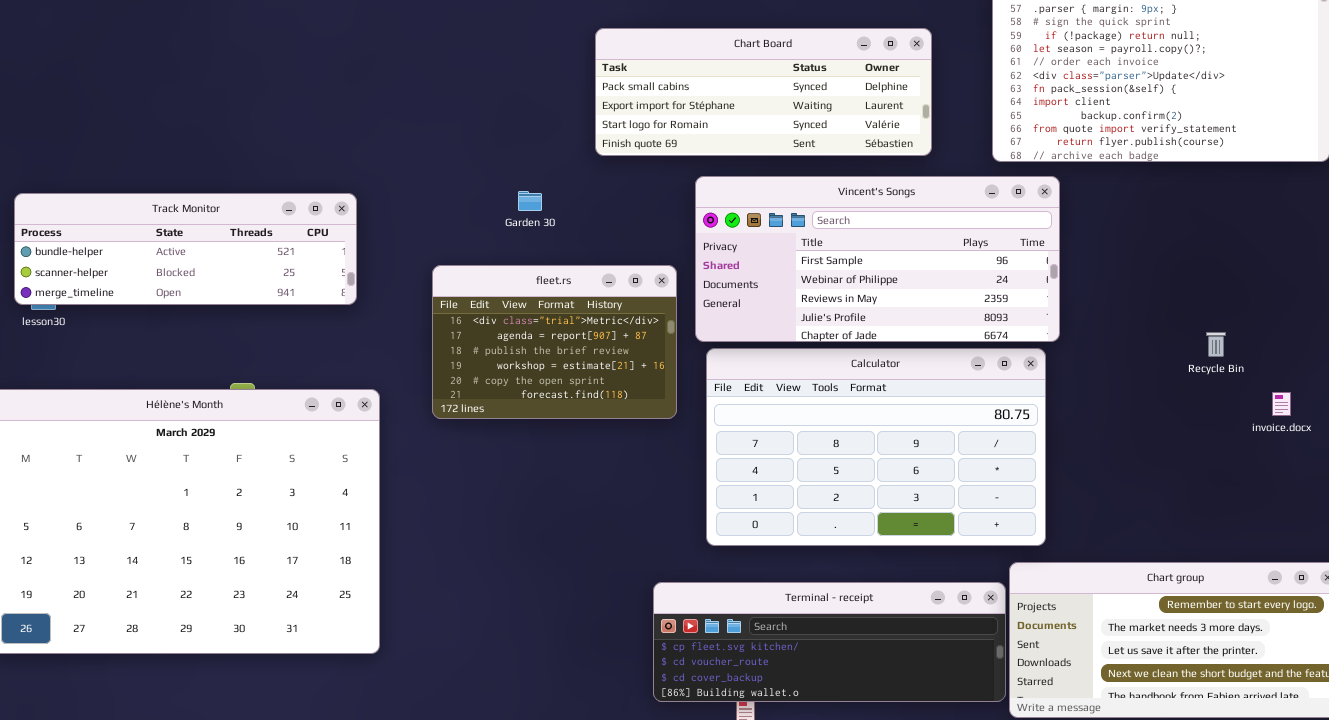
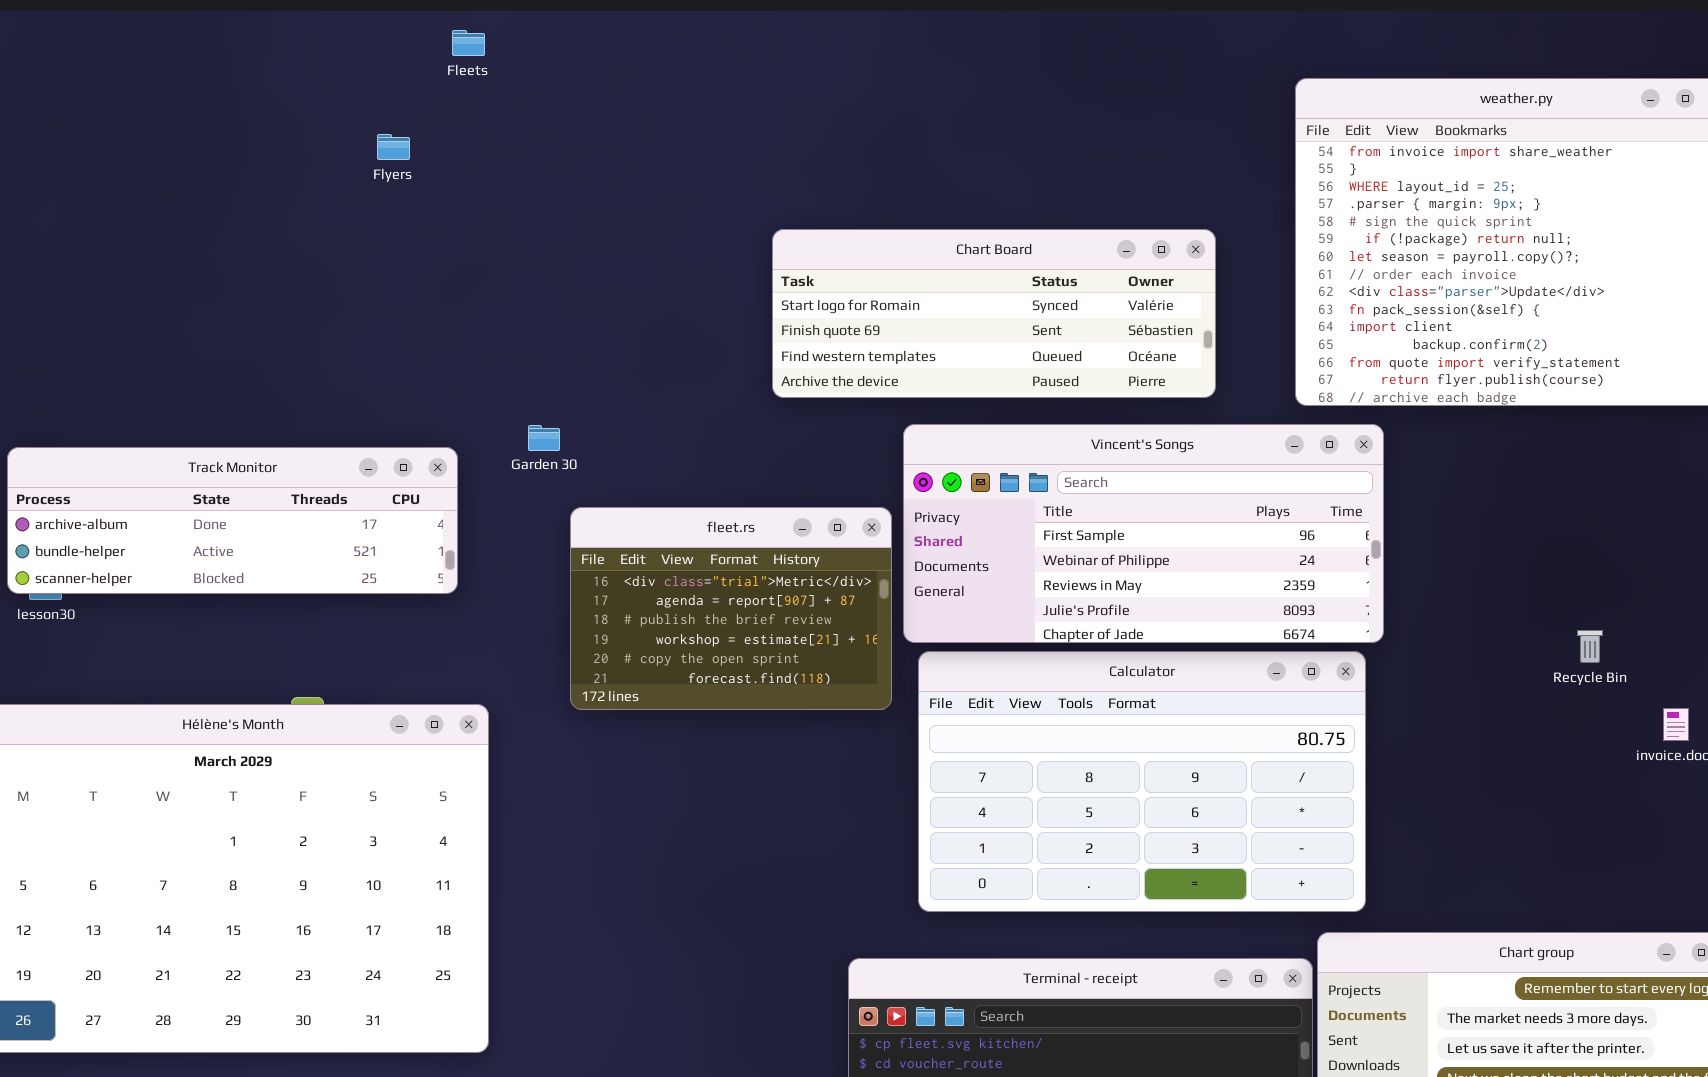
Chart Board: [595,28,932,156] -> [772,229,1216,398], scrolled down 2 rows
Garden 30: [518,191,542,211] -> [528,425,560,451], moved
Track Monitor: [14,193,357,305] -> [7,447,458,594], scrolled up 1 row
fleet.rs: [432,265,677,419] -> [570,507,892,710], moved

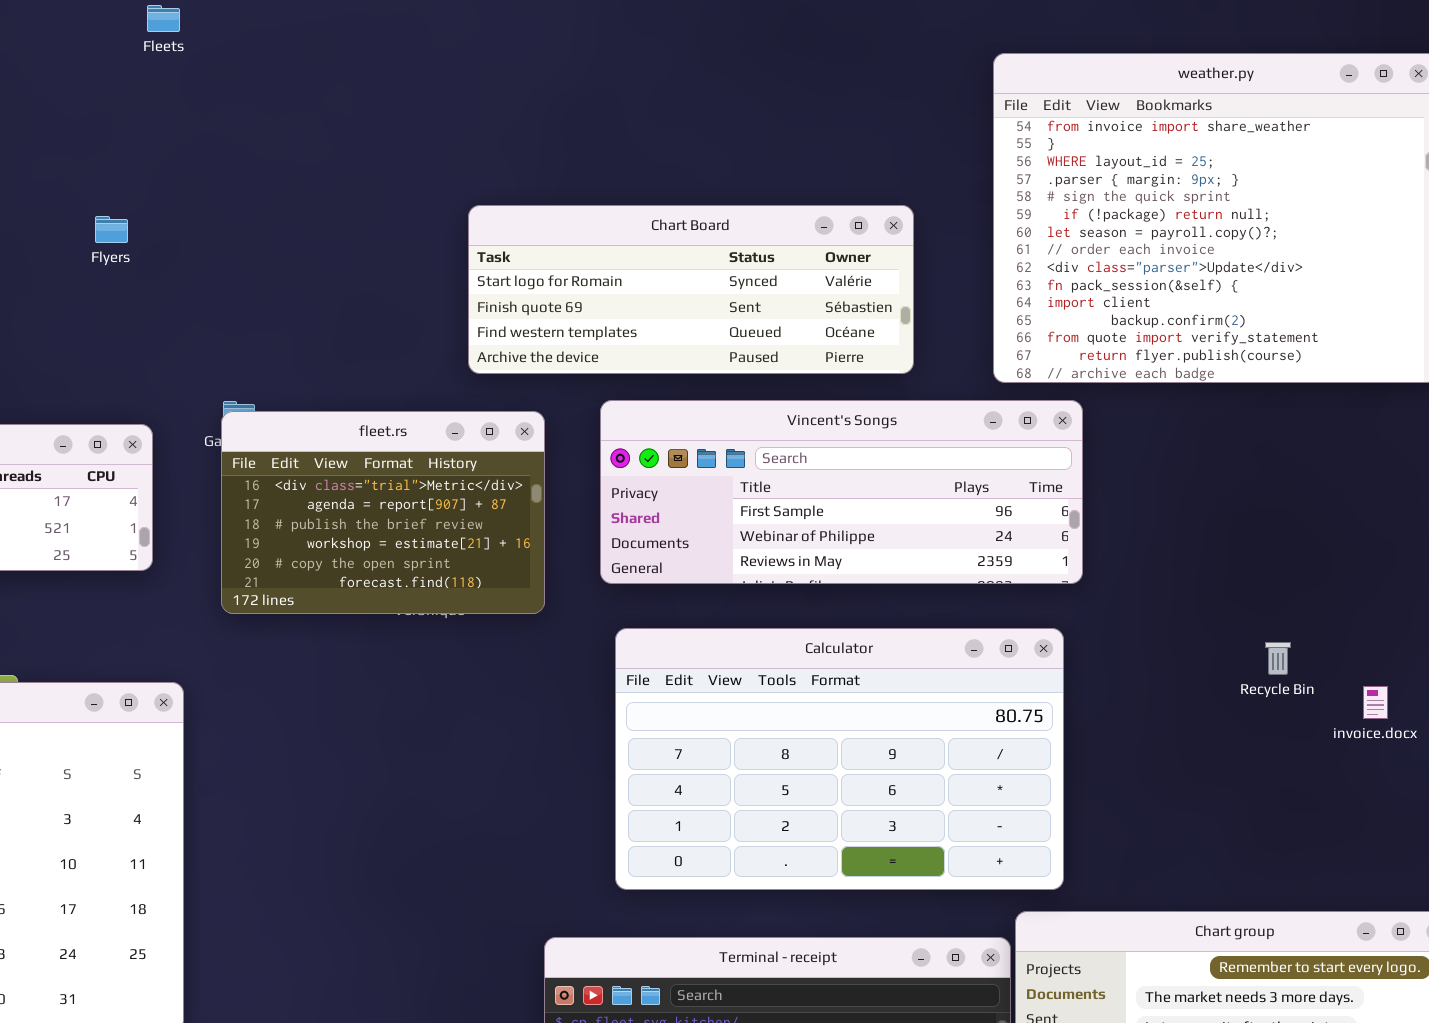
Flyers: [377,134,410,160] -> [95,216,128,243], moved
Vincent's Songs: [903,424,1384,643] -> [600,400,1083,584], resized
fleet.rs: [570,507,892,710] -> [221,411,545,614], moved
Recycle Bin: [1577,630,1603,663] -> [1265,642,1291,675], moved

